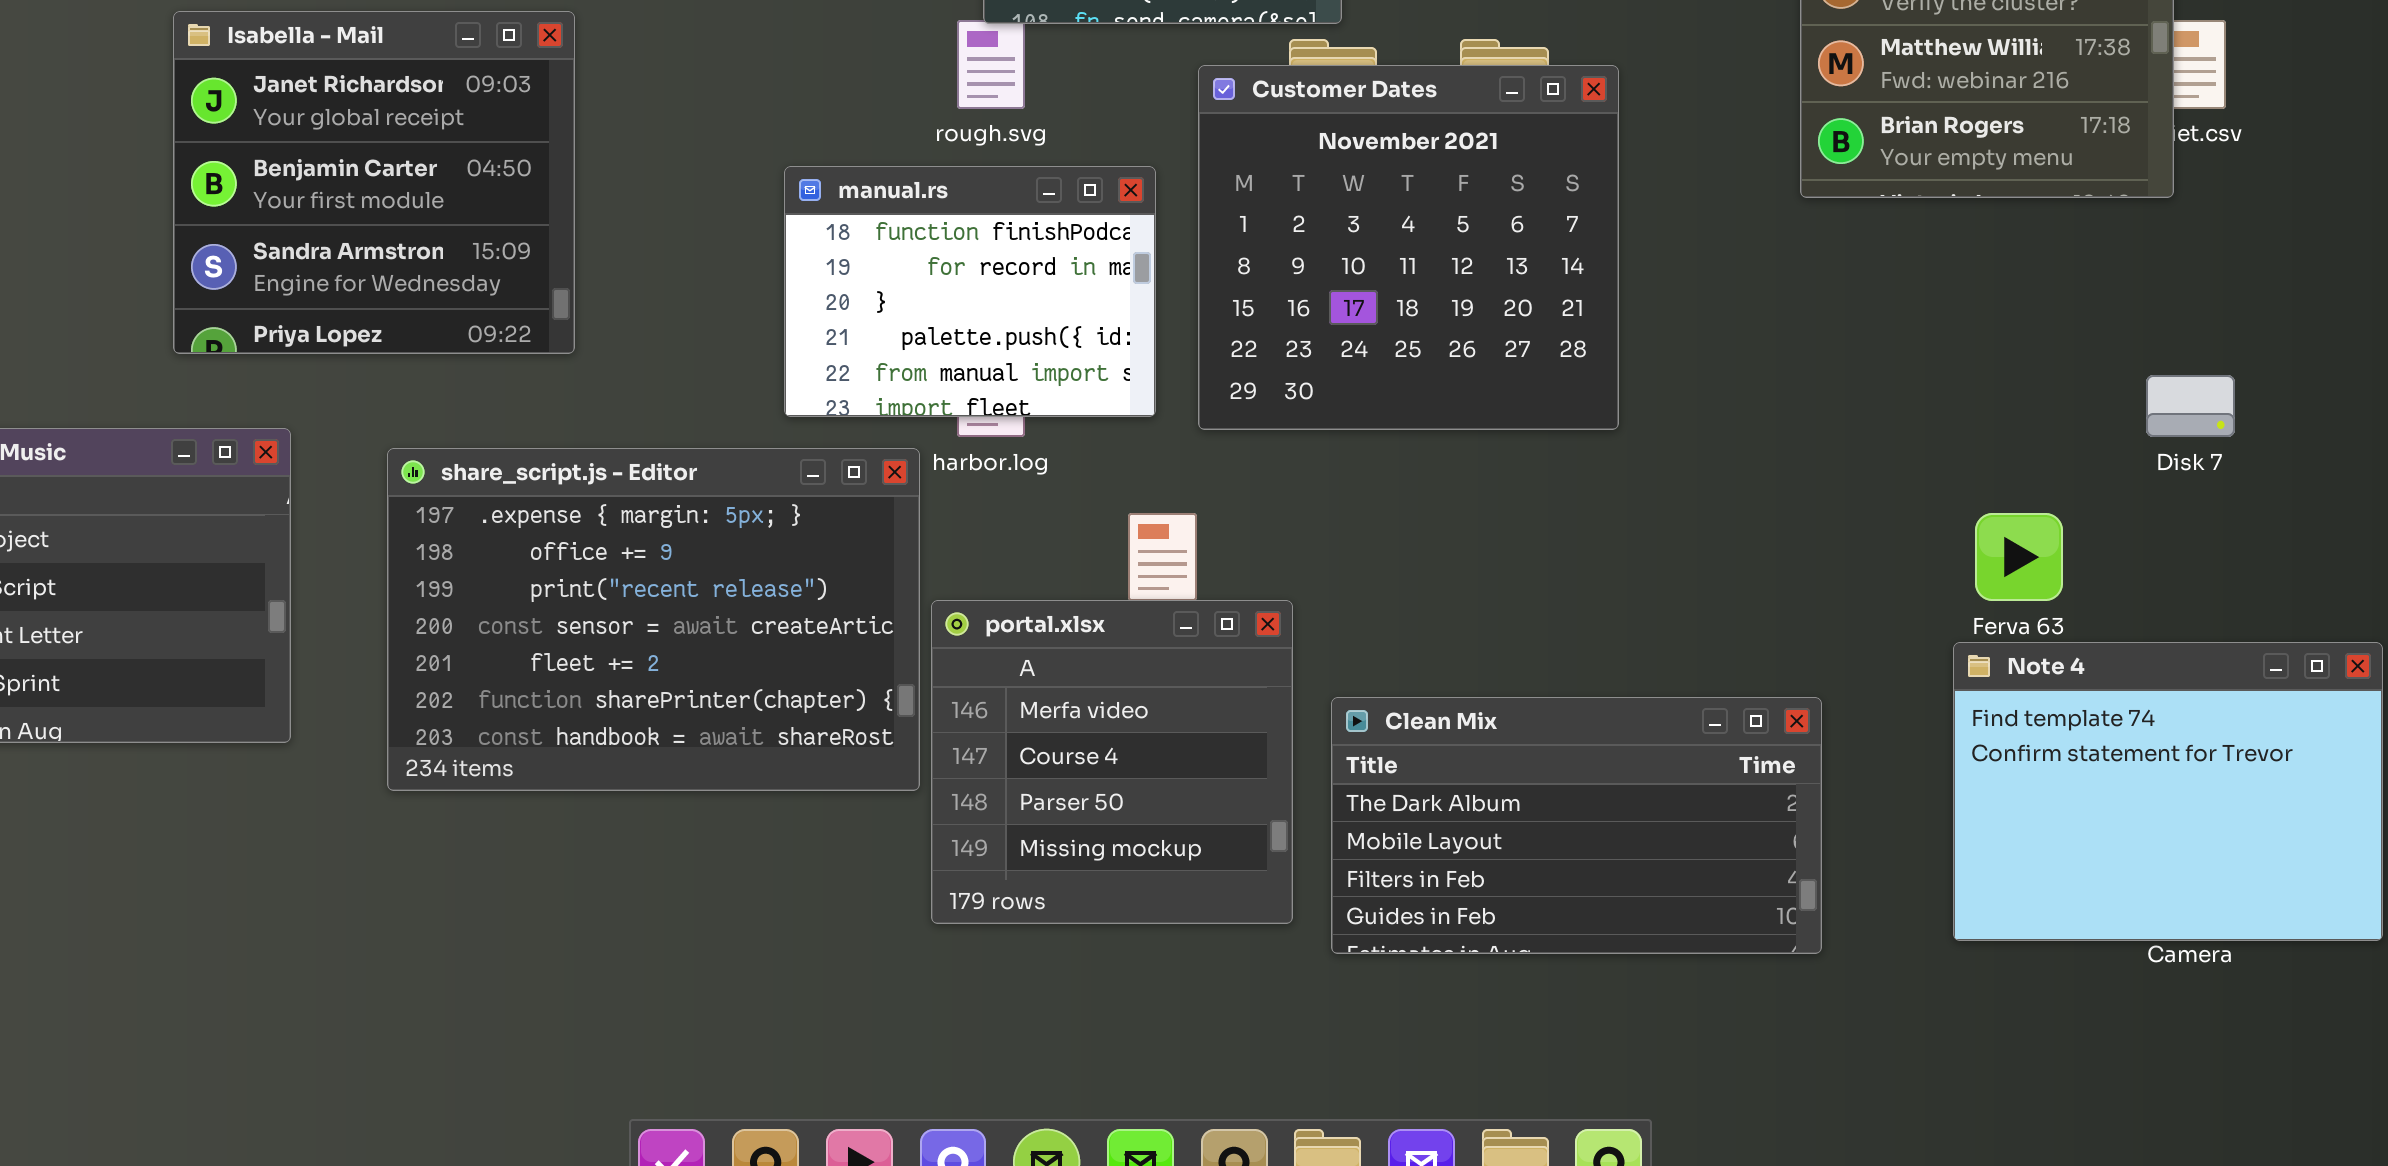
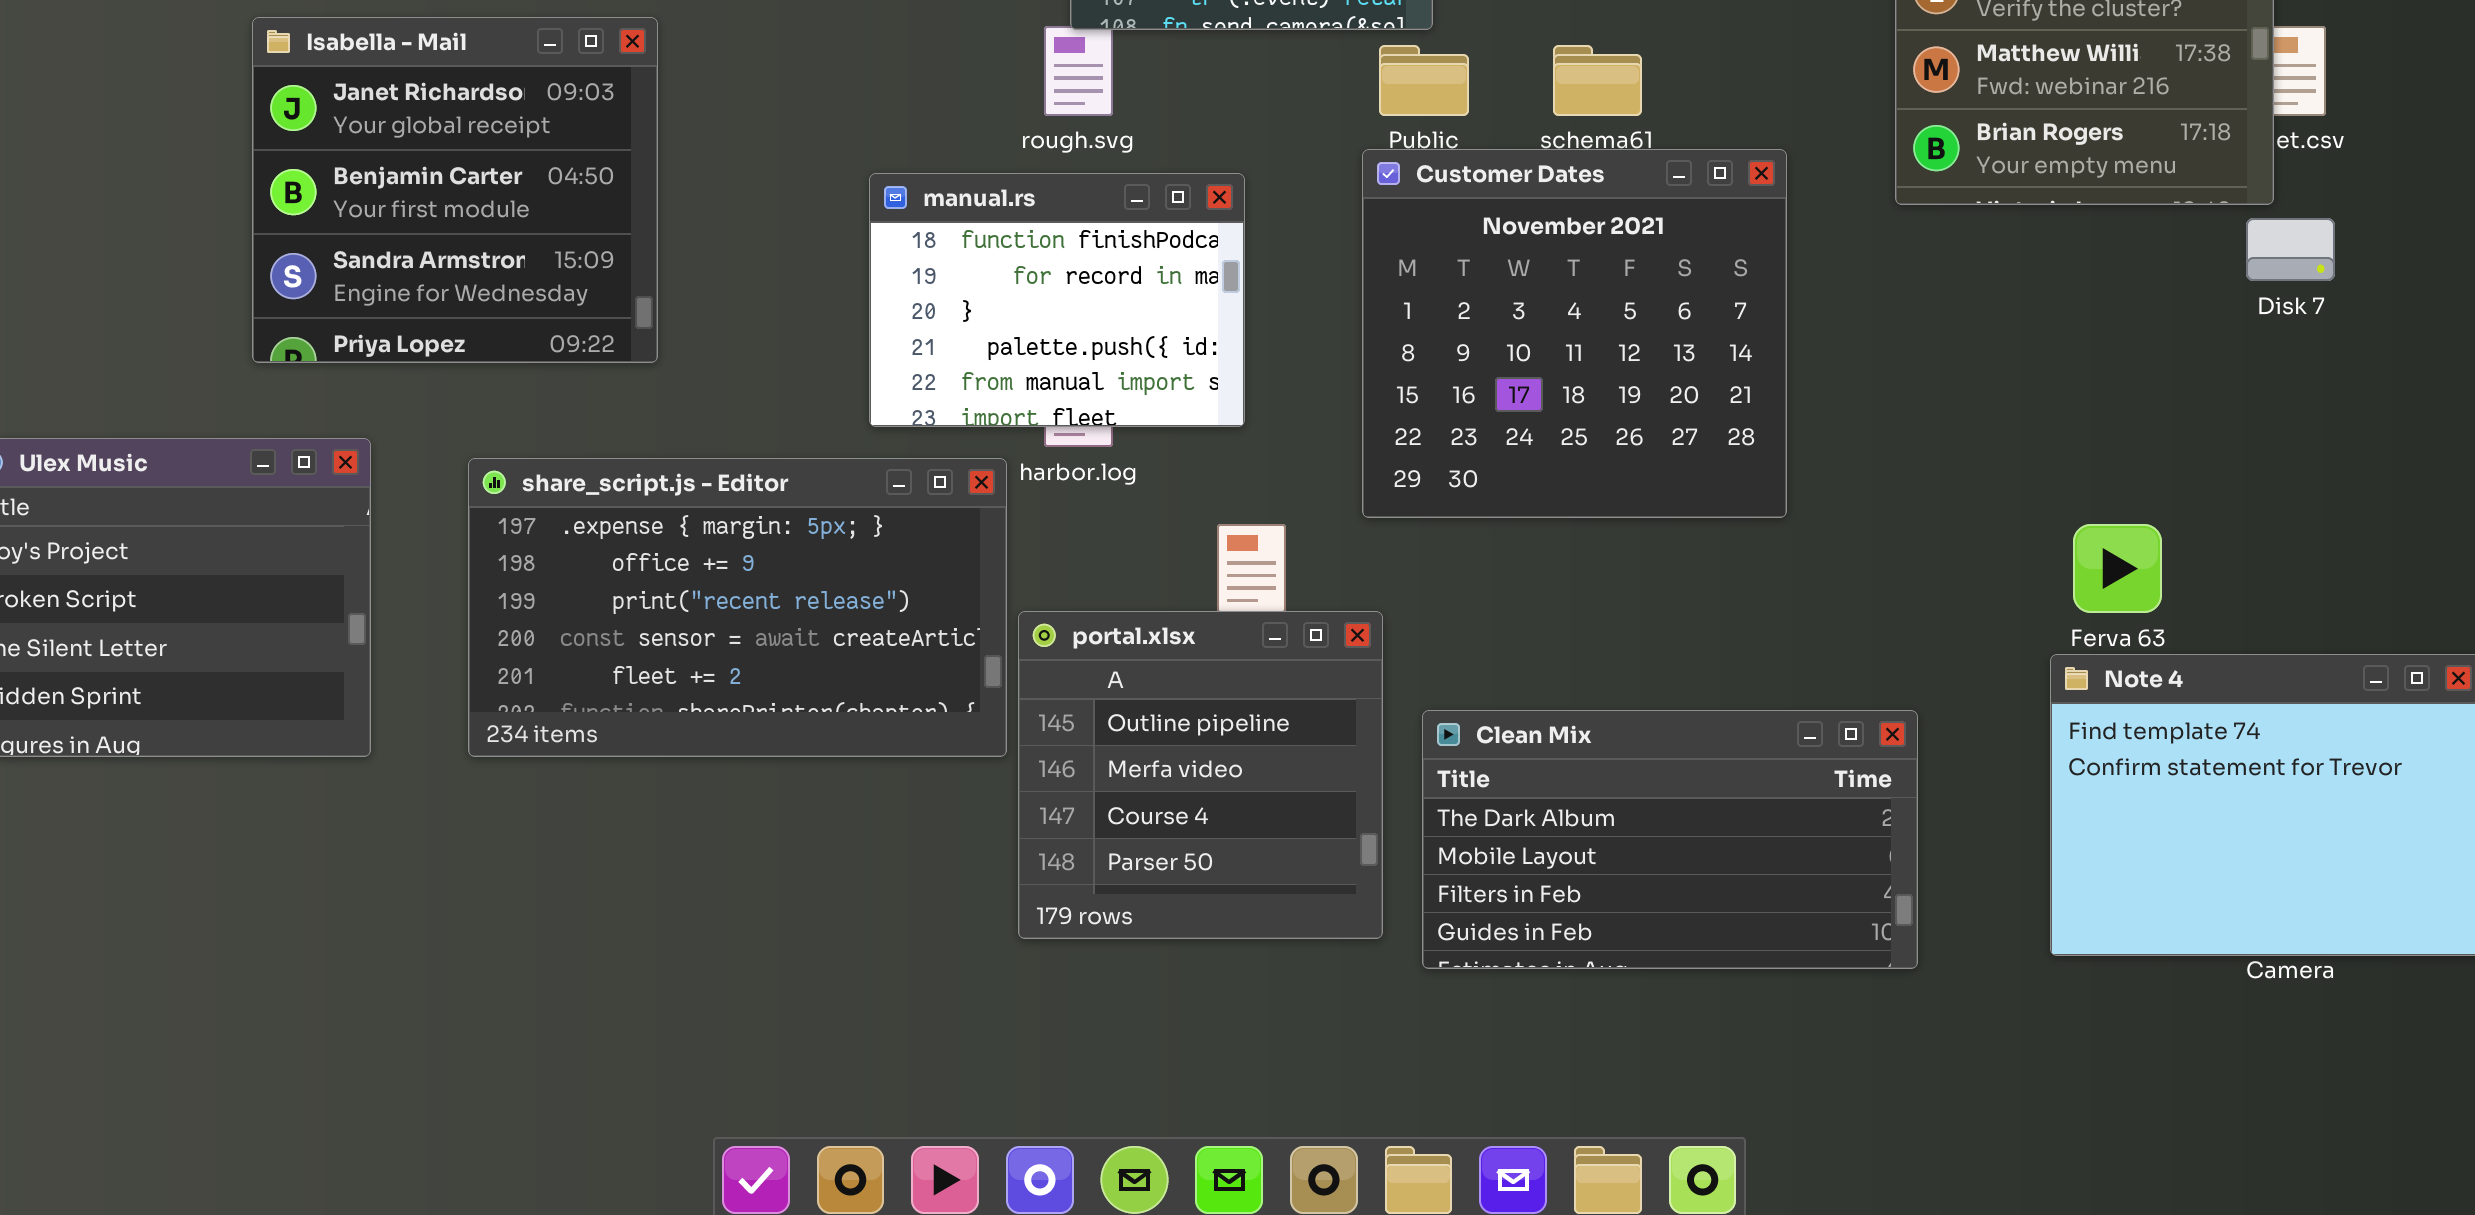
Customer Dates: [1198,65,1619,430] -> [1362,149,1787,518], moved
Disk 7: [2146,375,2235,437] -> [2246,218,2335,281], moved
share_script.js - Editor: [387,448,920,791] -> [468,458,1007,757], resized
portal.xlsx: [931,600,1293,924] -> [1018,611,1383,939], scrolled up 1 row

